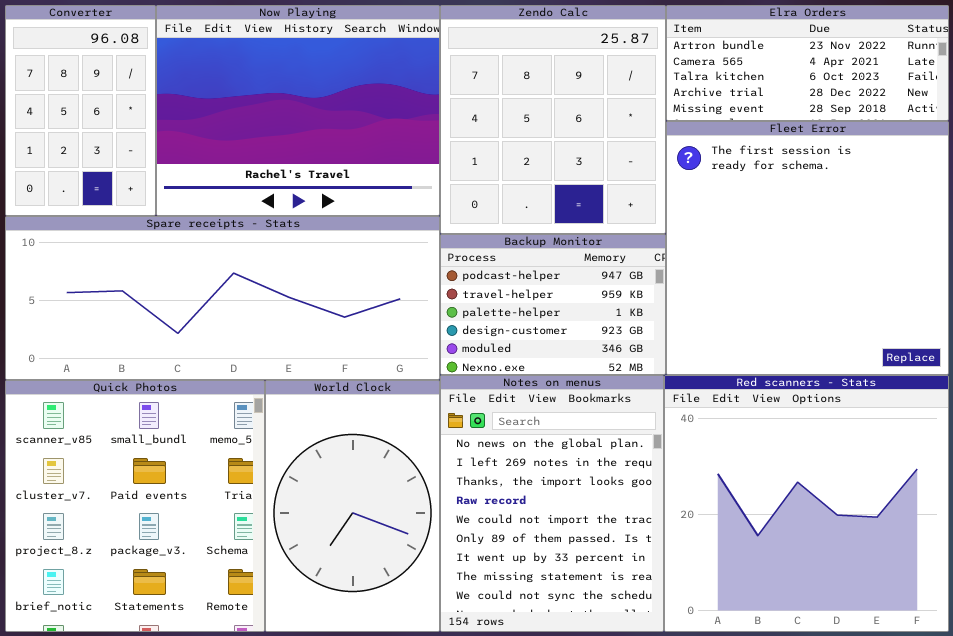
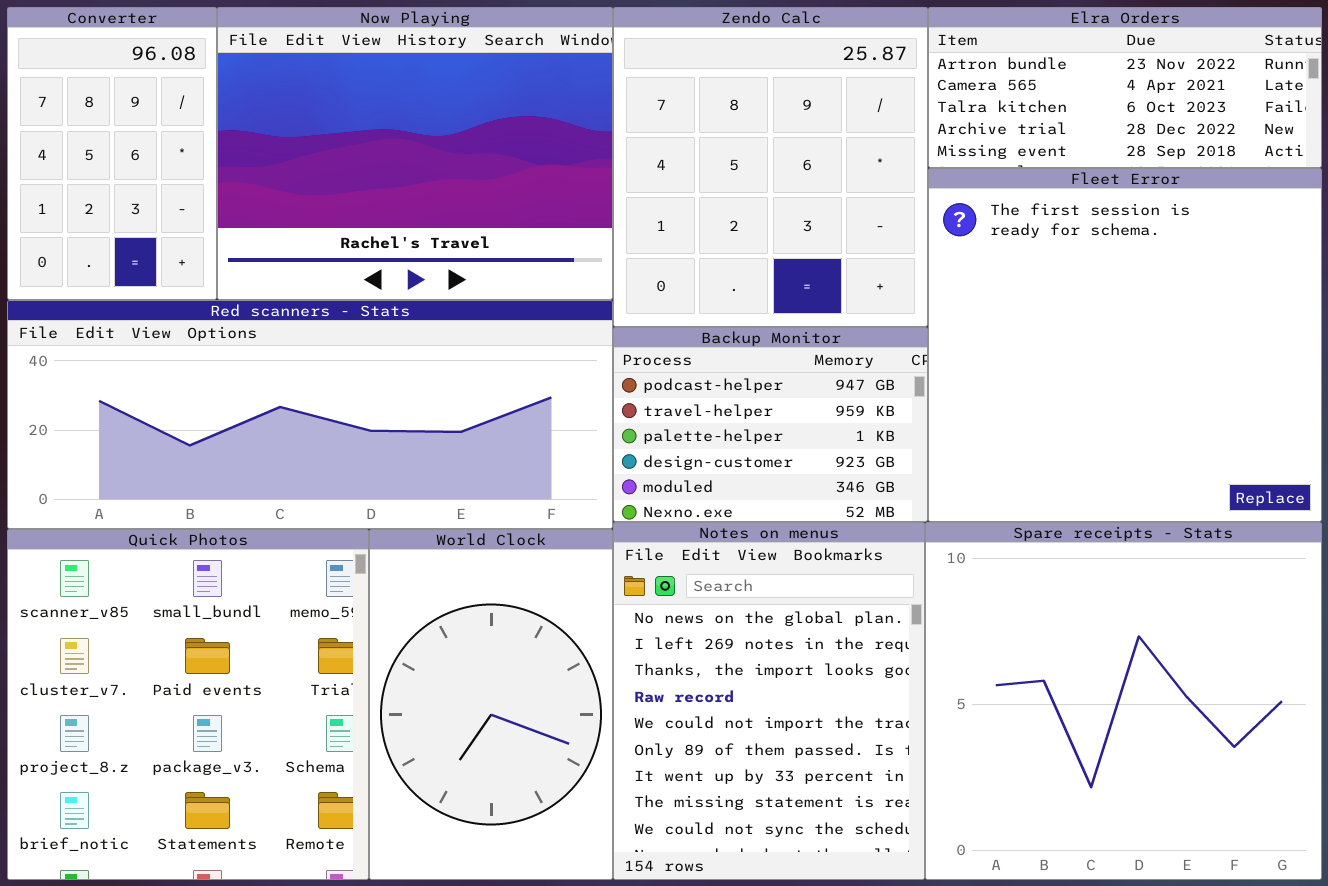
Spare receipts - Stats: [5,216,440,380] -> [925,522,1322,880], moved, resized
Red scanners - Stats: [664,375,949,632] -> [7,300,613,529], moved, resized

